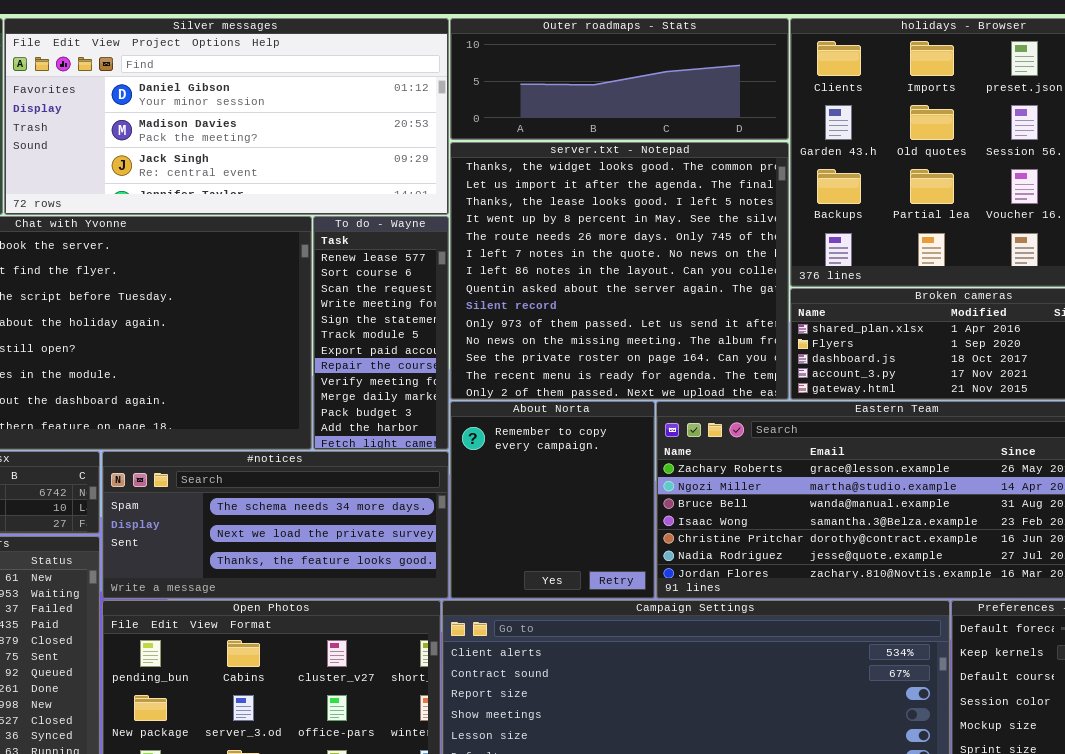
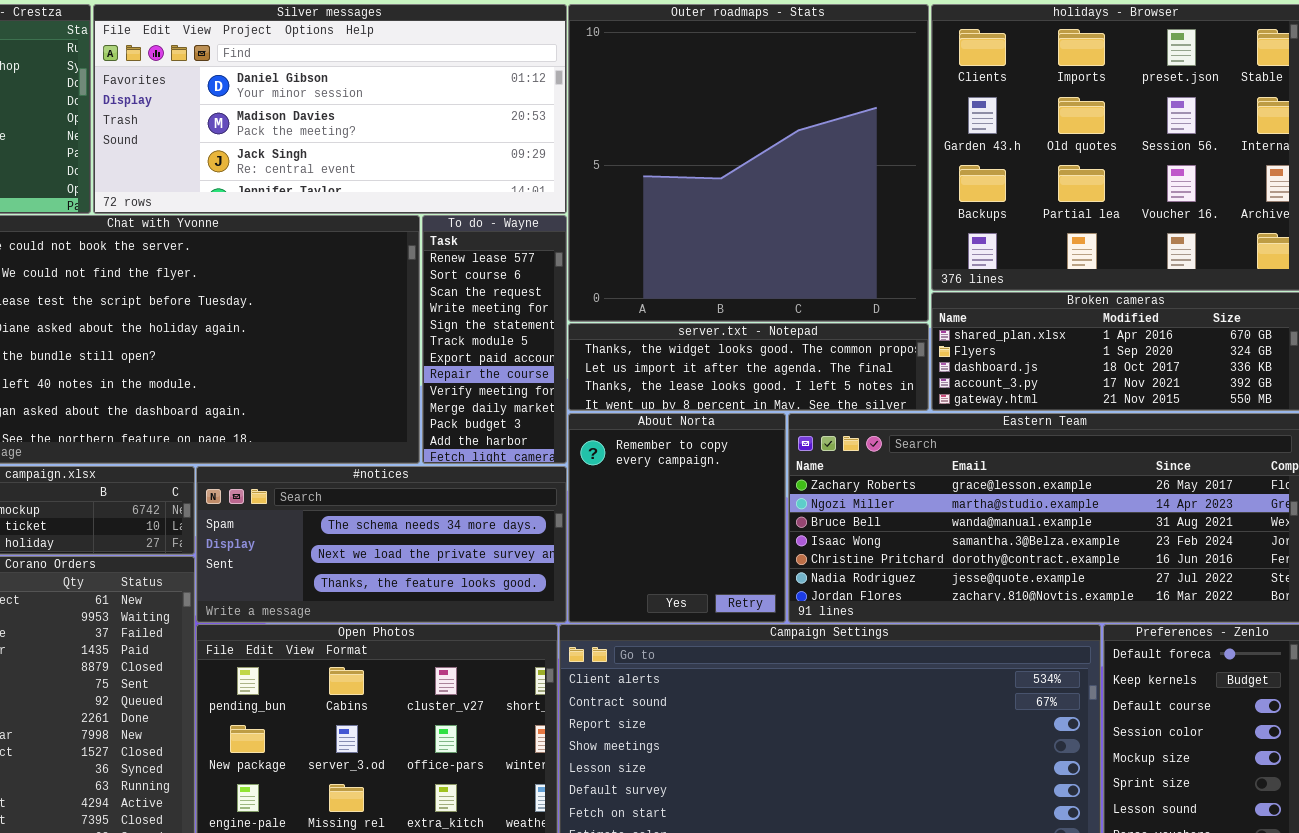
Outer roadmaps - Stats: [450,18,789,140] -> [568,4,929,322], resized
server.txt - Notepad: [450,142,789,400] -> [568,323,929,411], resized

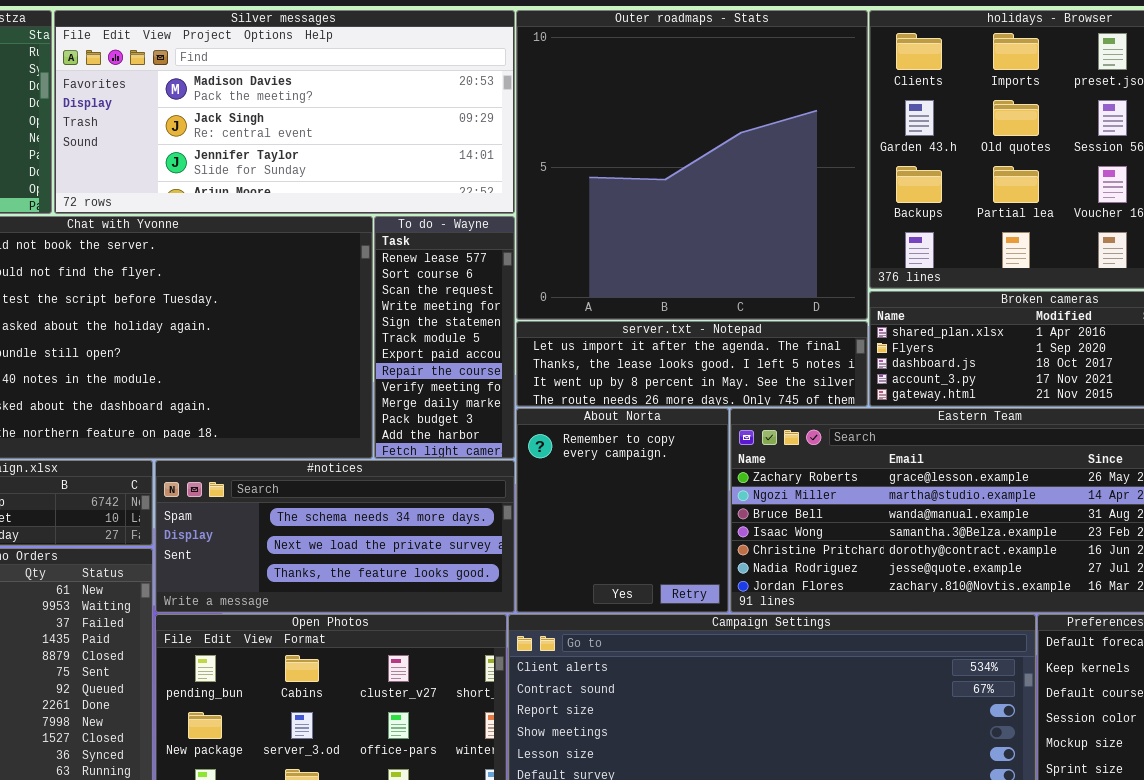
Silver messages: [93,4,567,214] -> [54,10,515,214], scrolled down 1 row
server.txt - Notepad: [568,323,929,411] -> [516,321,868,407], scrolled down 1 row

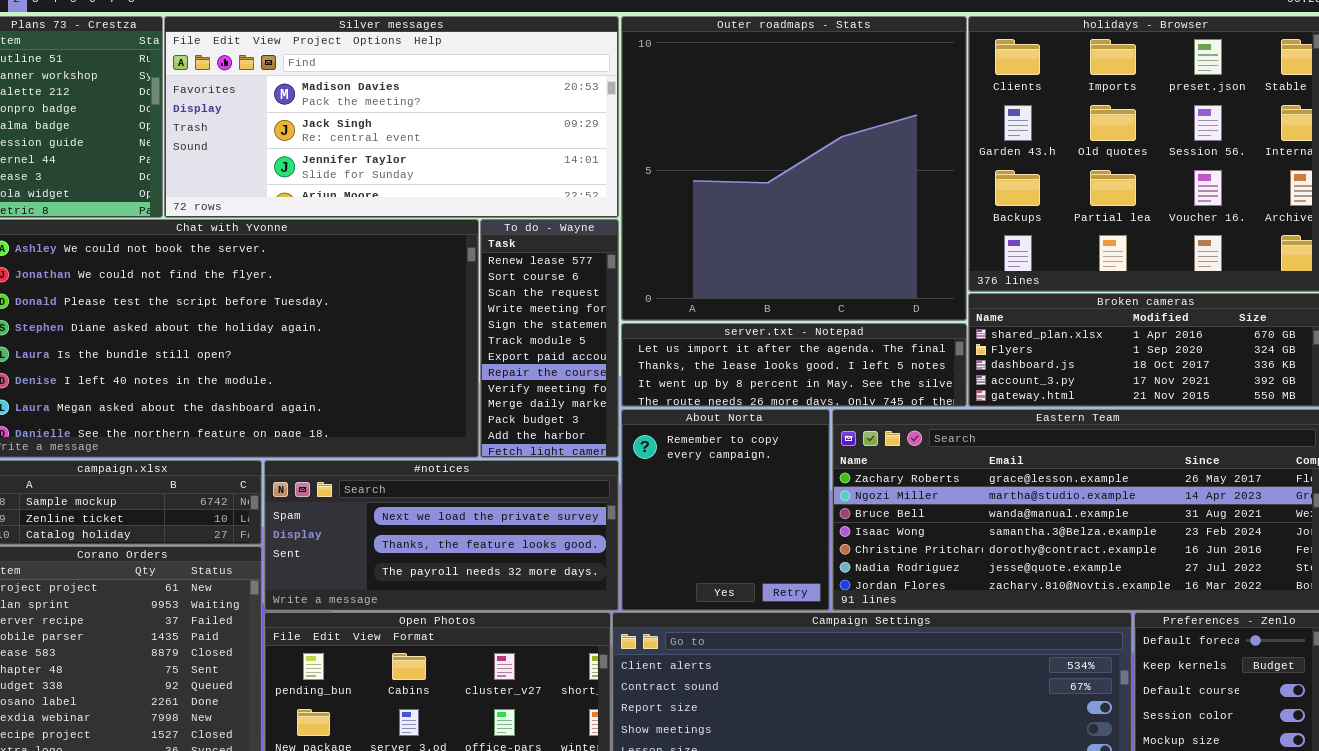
#notices: [155,460,515,613] -> [264,460,619,611], scrolled down 1 row

